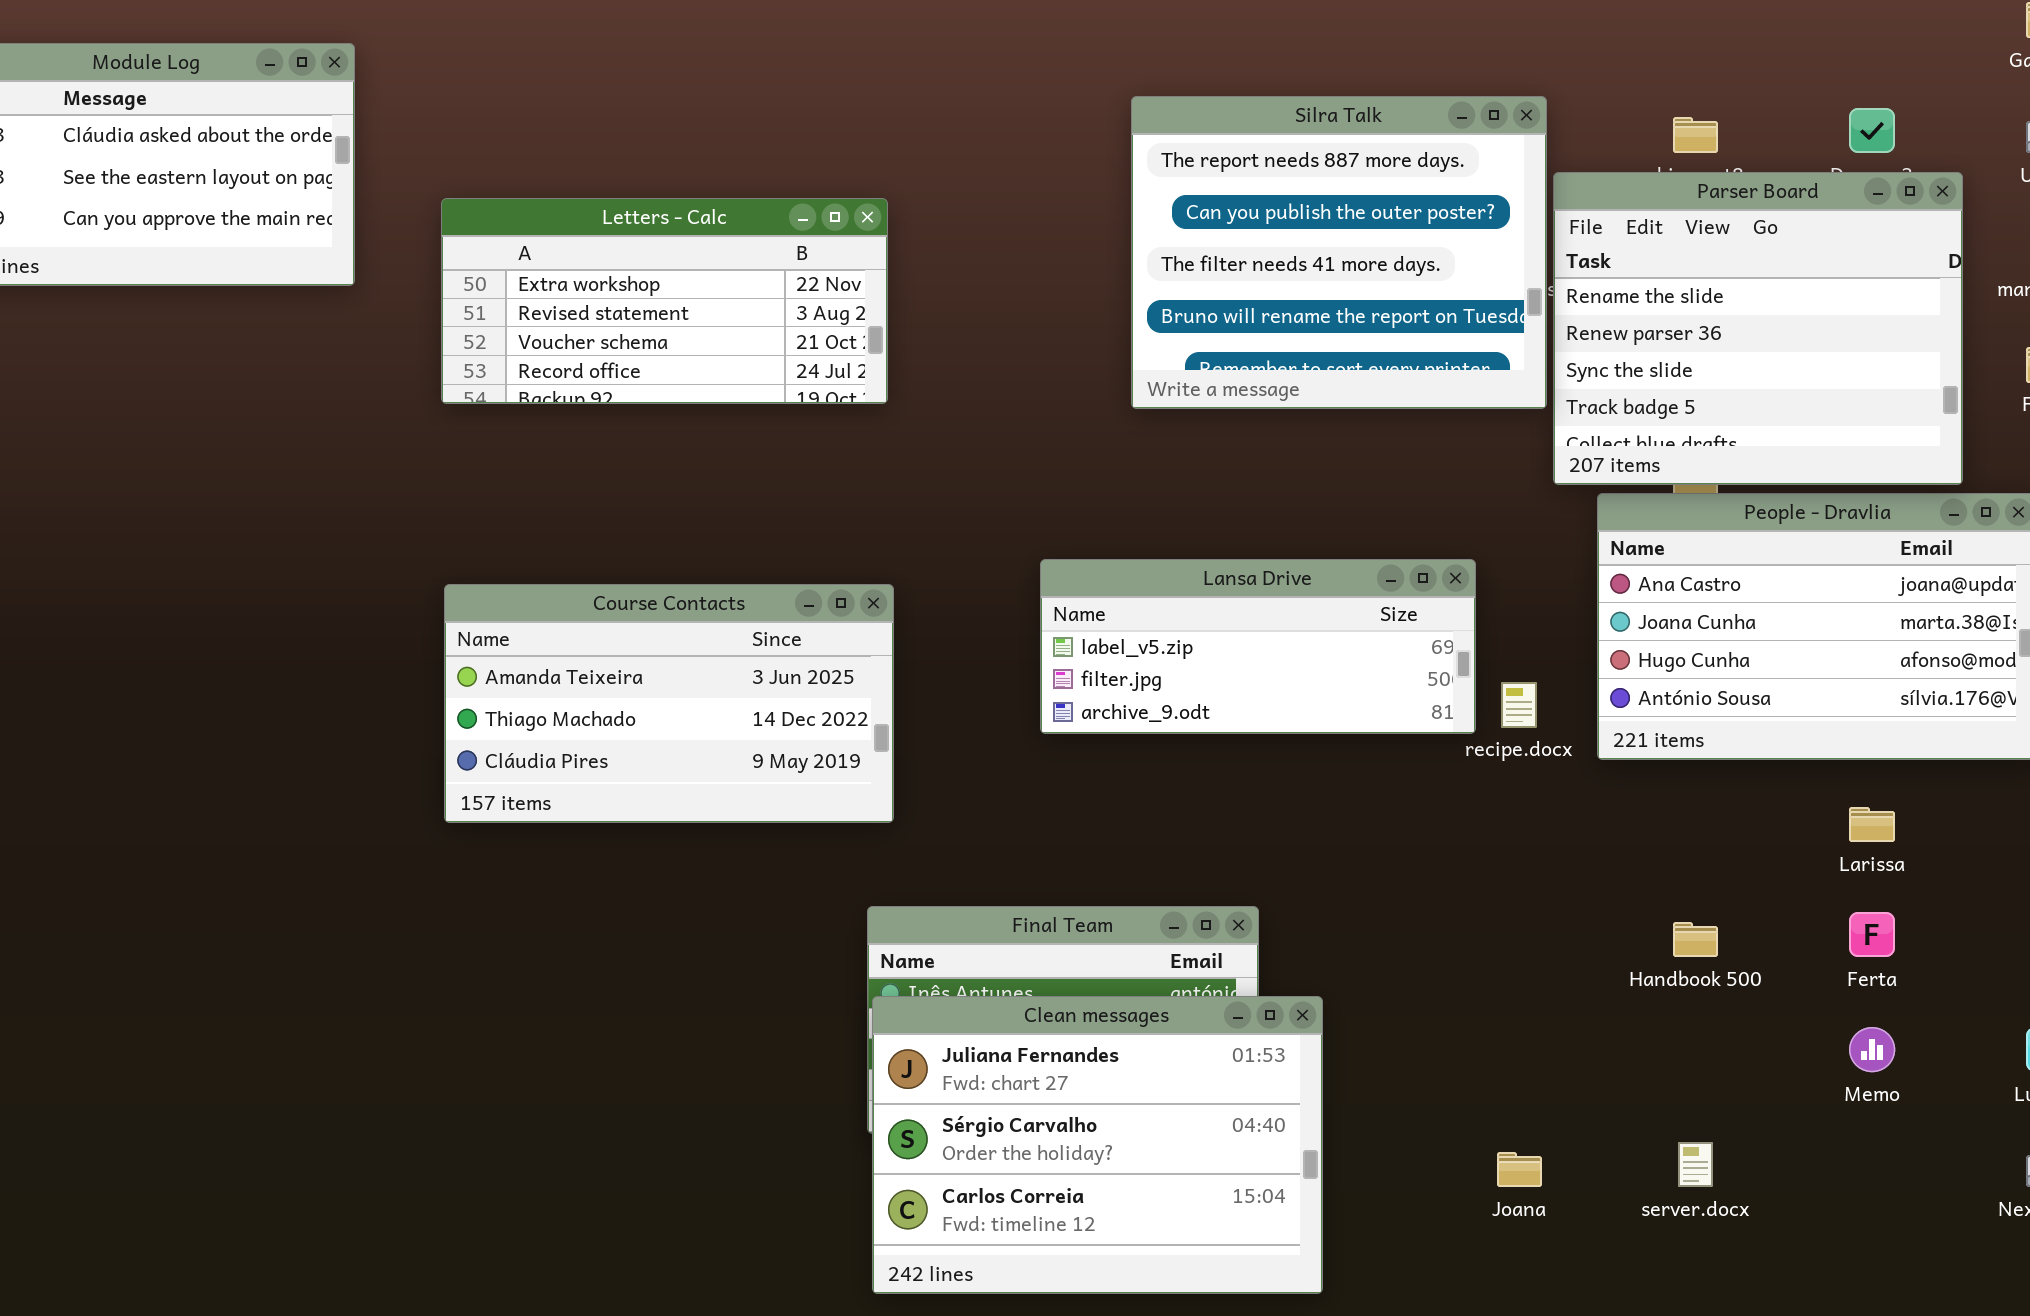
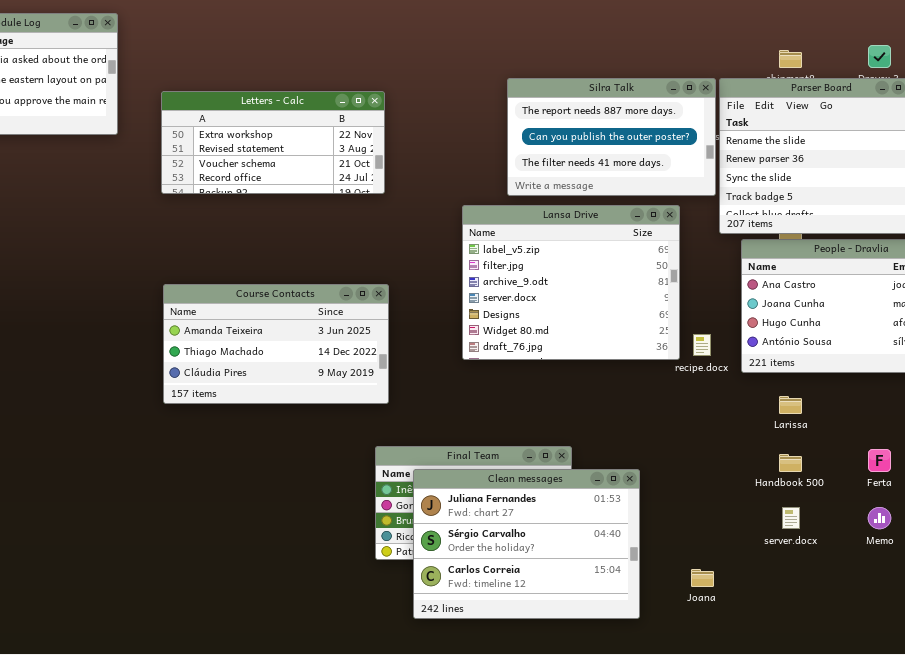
Silra Talk: [1131,96,1547,409] -> [507,78,716,196], resized
Lansa Drive: [1040,559,1476,734] -> [462,205,680,360], resized
Larissa: [1849,807,1895,842] -> [779,396,802,414], moved
Clean messages: [872,996,1323,1294] -> [413,469,640,619], moved
server.docx: [1678,1142,1713,1187] -> [782,507,800,529], moved

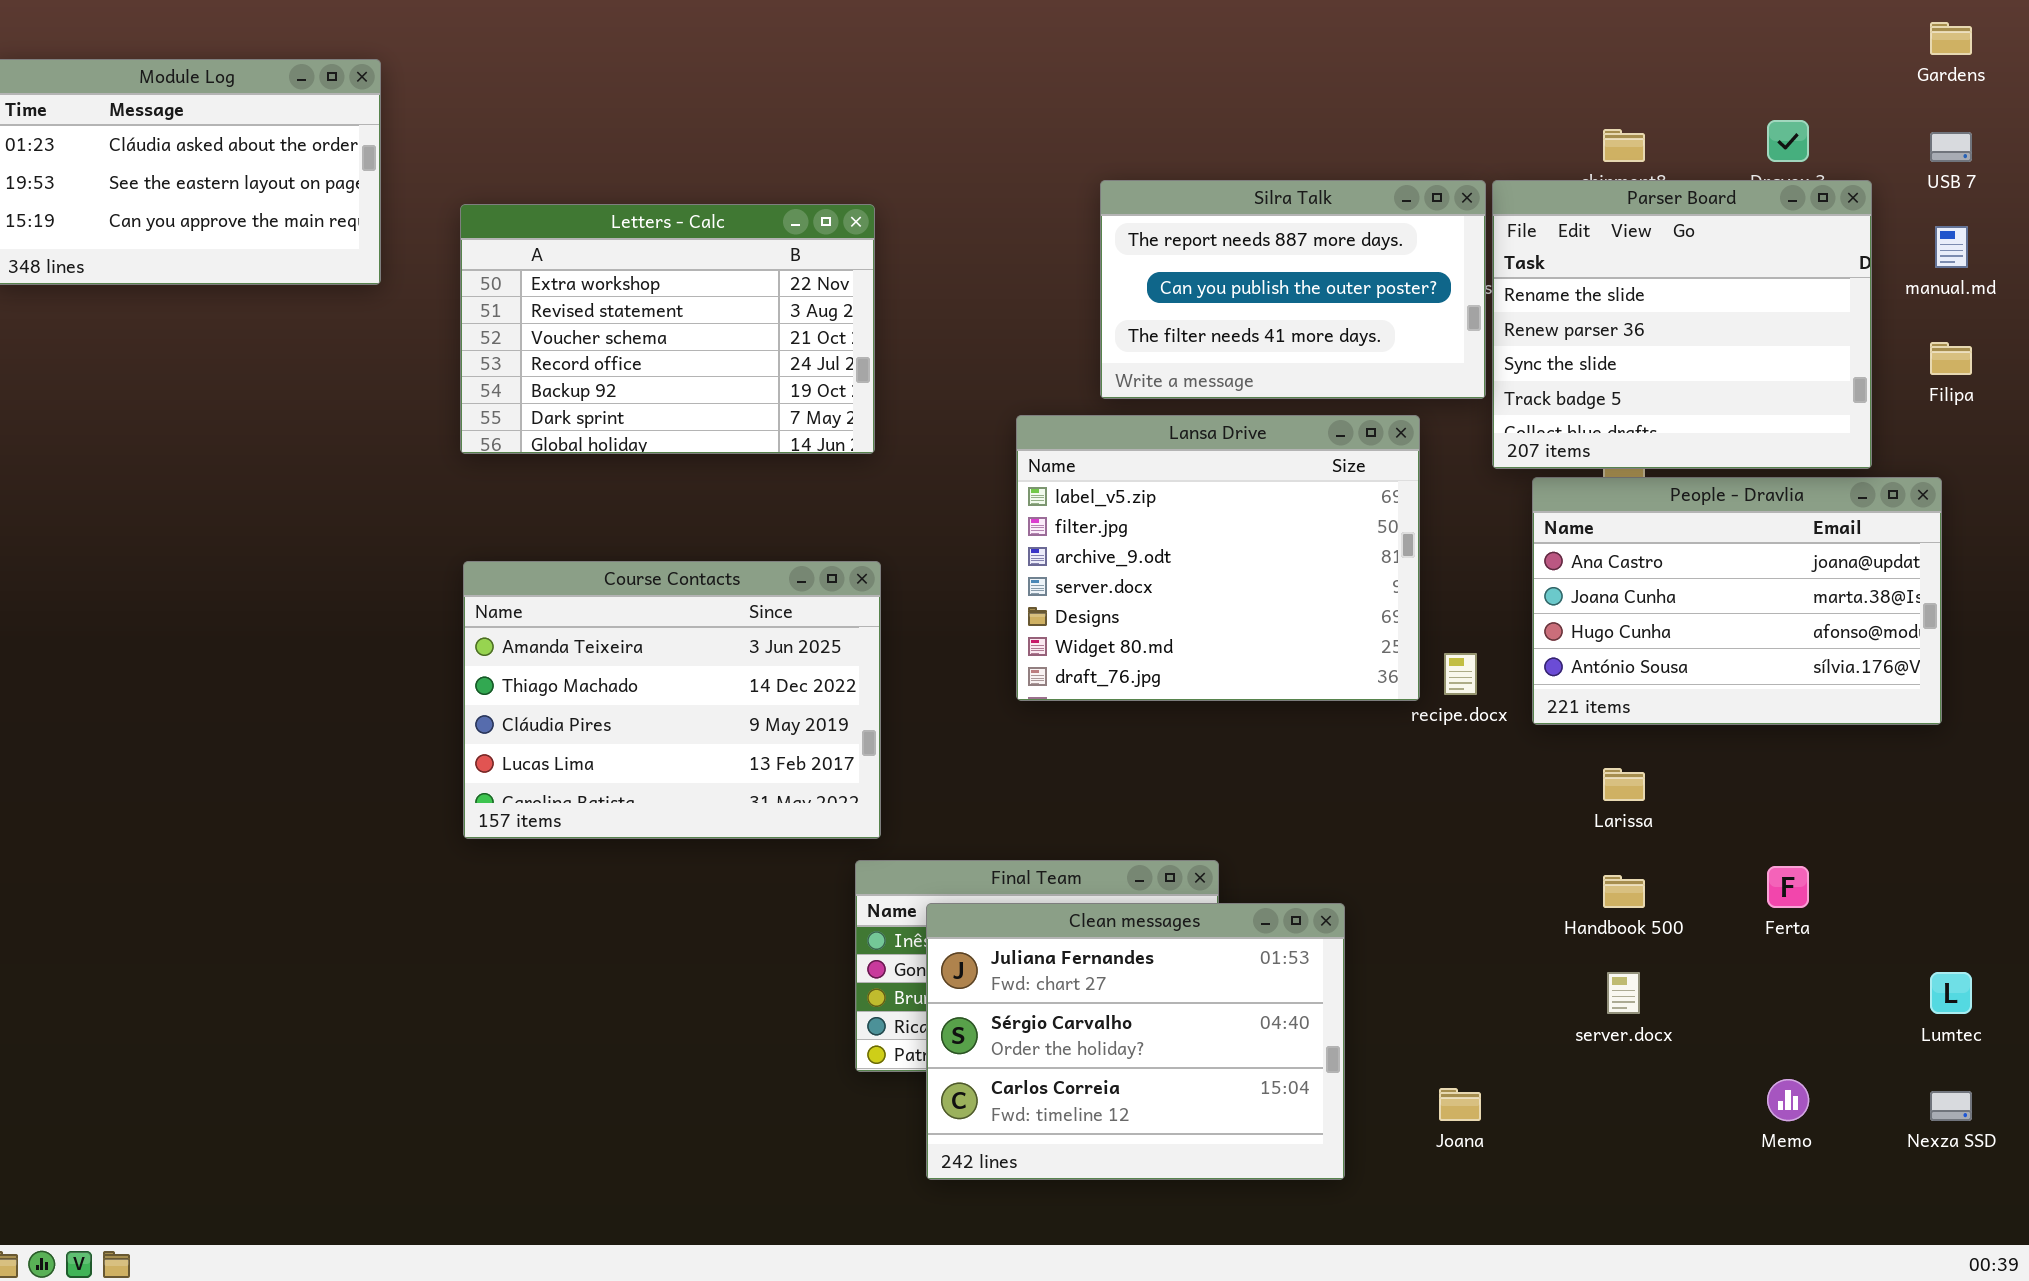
Letters - Calc: [161,91,385,194] -> [460,204,875,454], resized
Course Contacts: [163,284,389,404] -> [463,561,881,839], resized
Memo: [868,507,891,529] -> [1767,1079,1809,1121], moved

